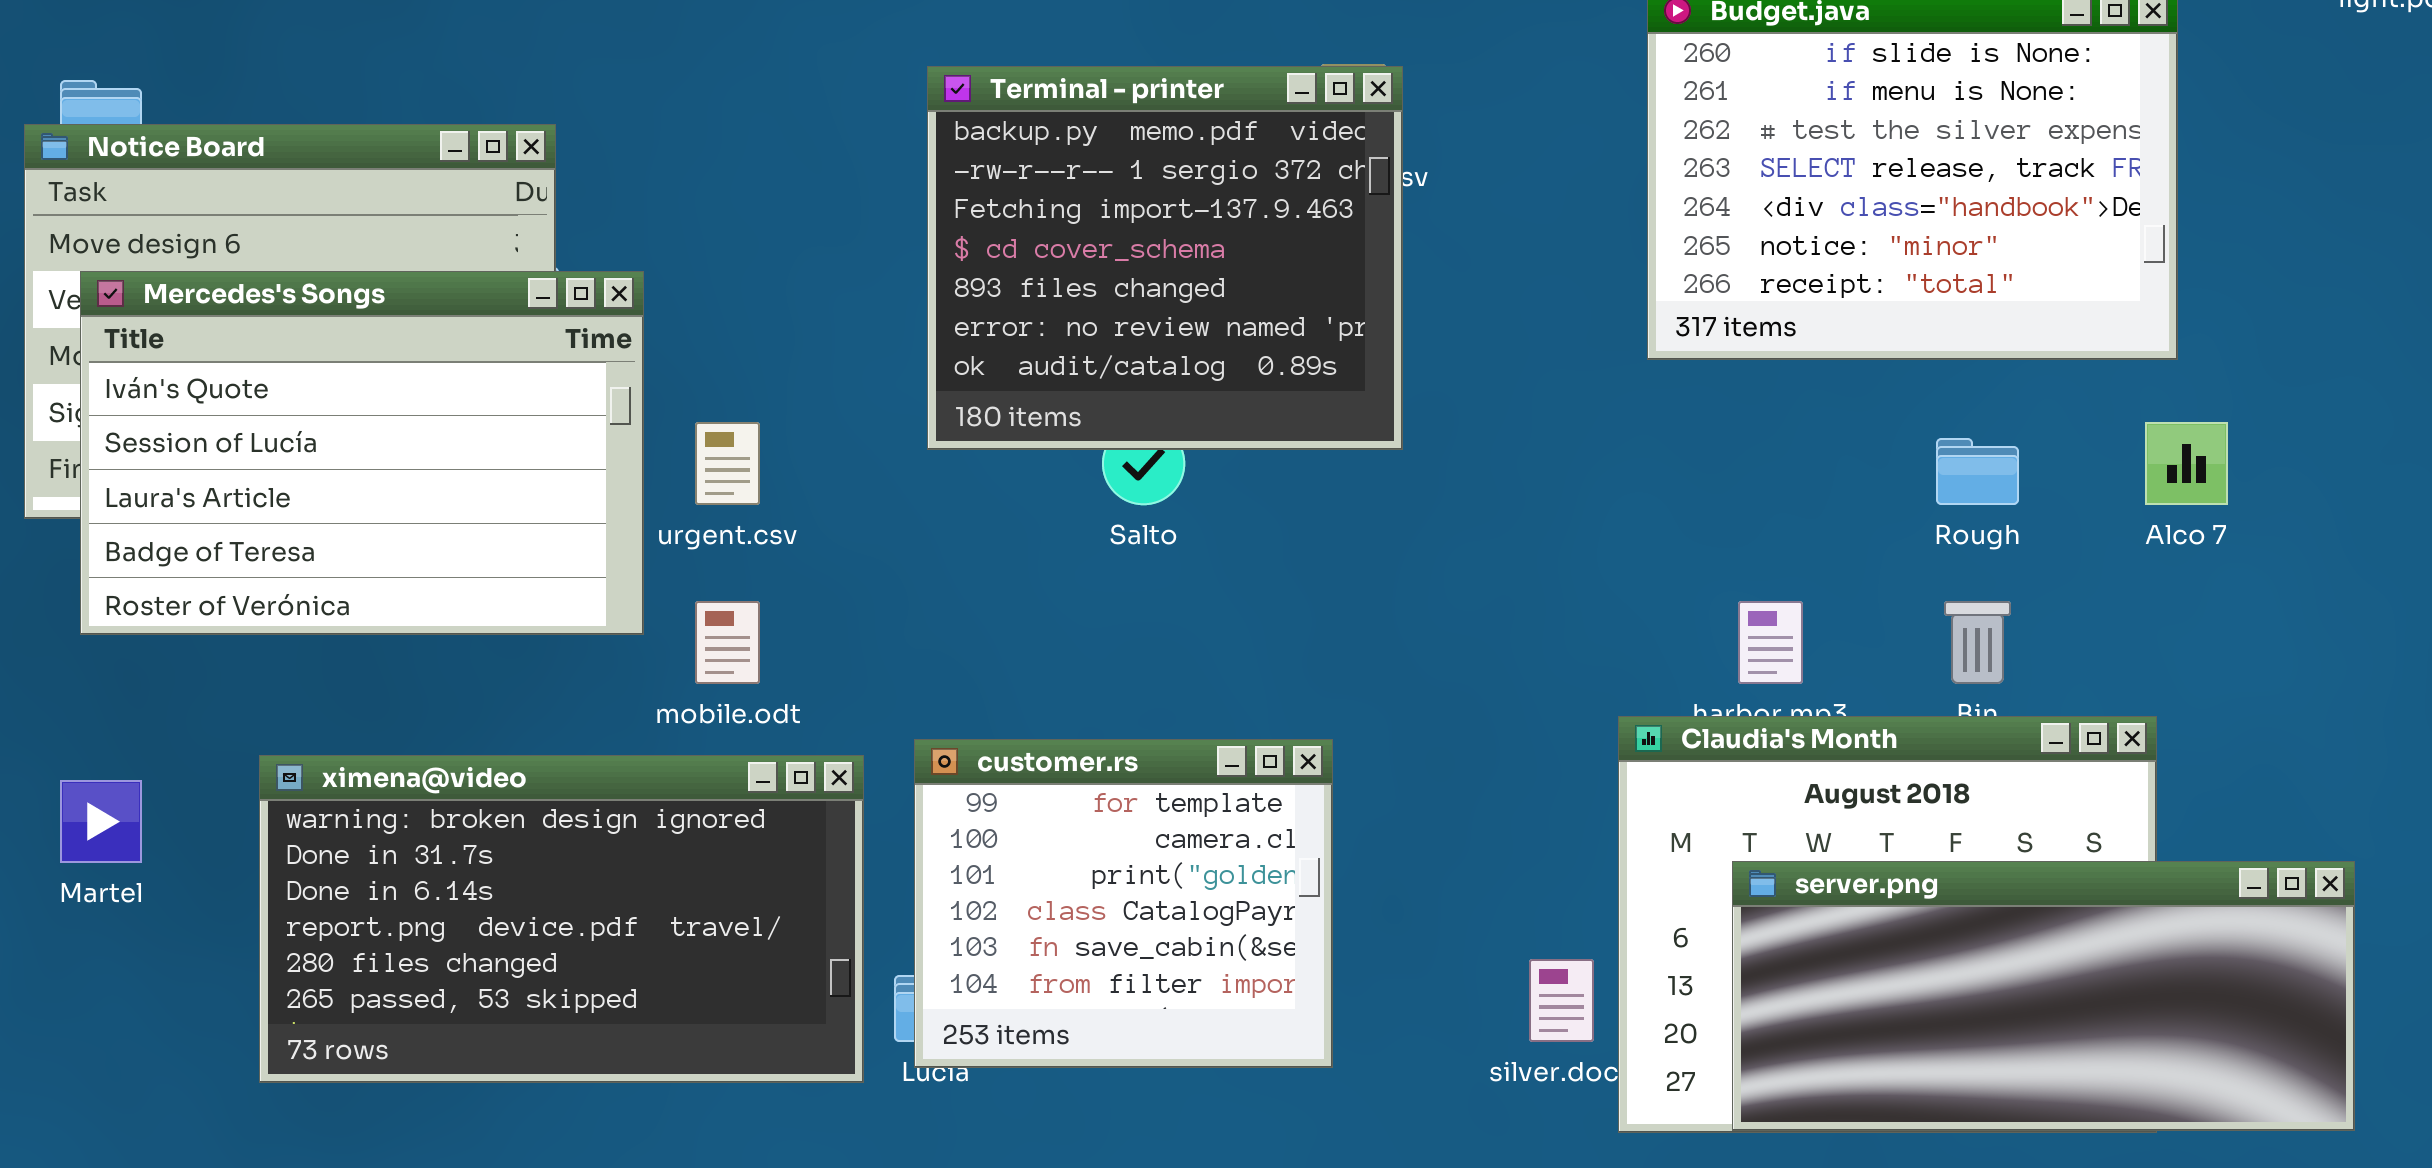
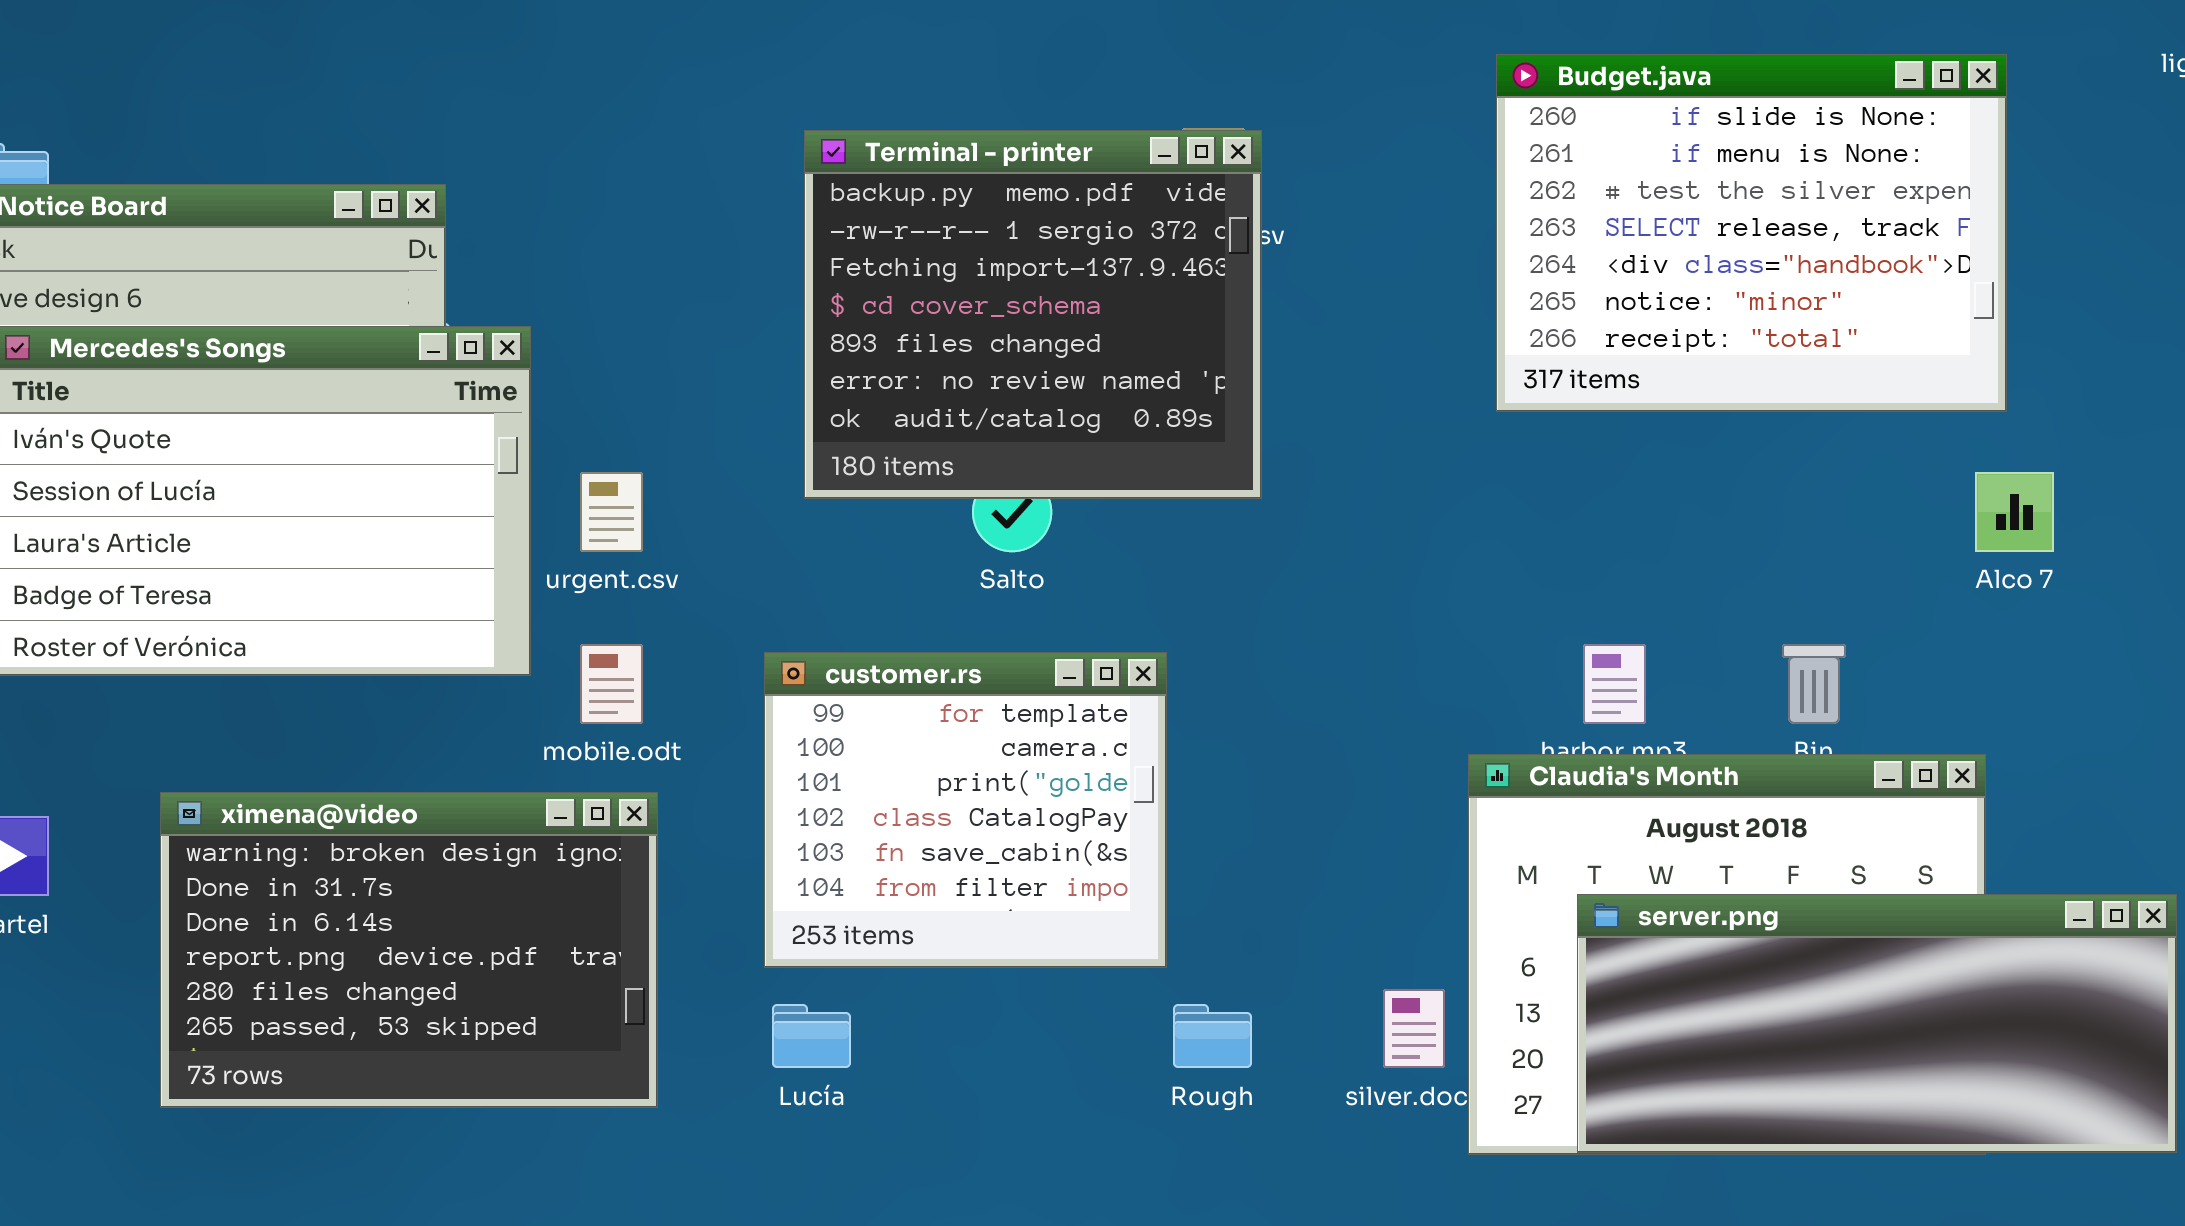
Rough: [1936,438,2019,505] -> [1173,1004,1252,1068], moved
customer.rs: [914,739,1333,1068] -> [764,652,1167,968], moved
ximena@video: [259,755,864,1083] -> [160,792,658,1108], resized

